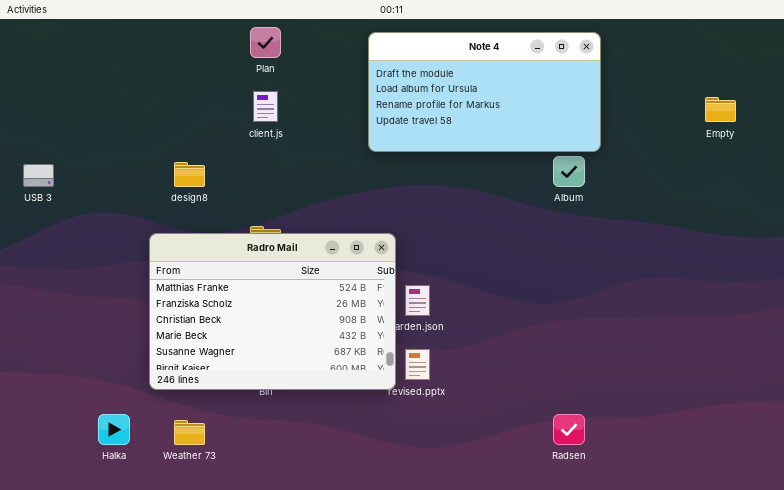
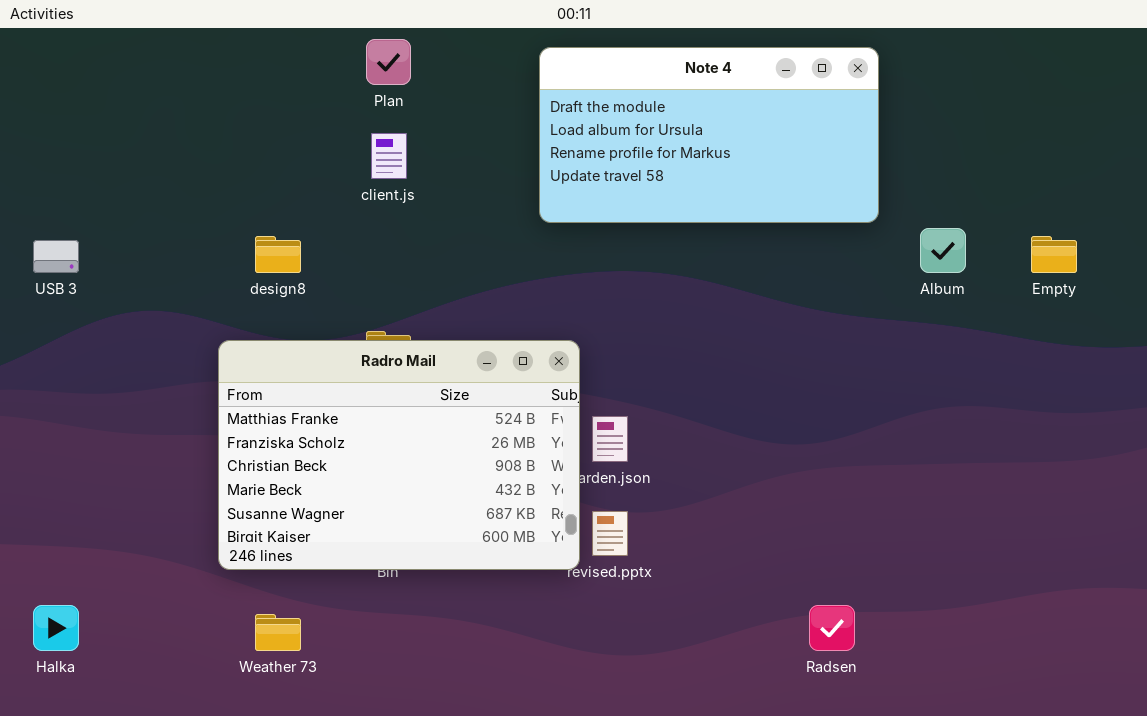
Empty: [705,97,736,122] -> [1031,236,1077,273], moved
Album: [553,156,585,187] -> [920,228,966,273], moved
Halka: [98,414,130,445] -> [33,605,79,651], moved

